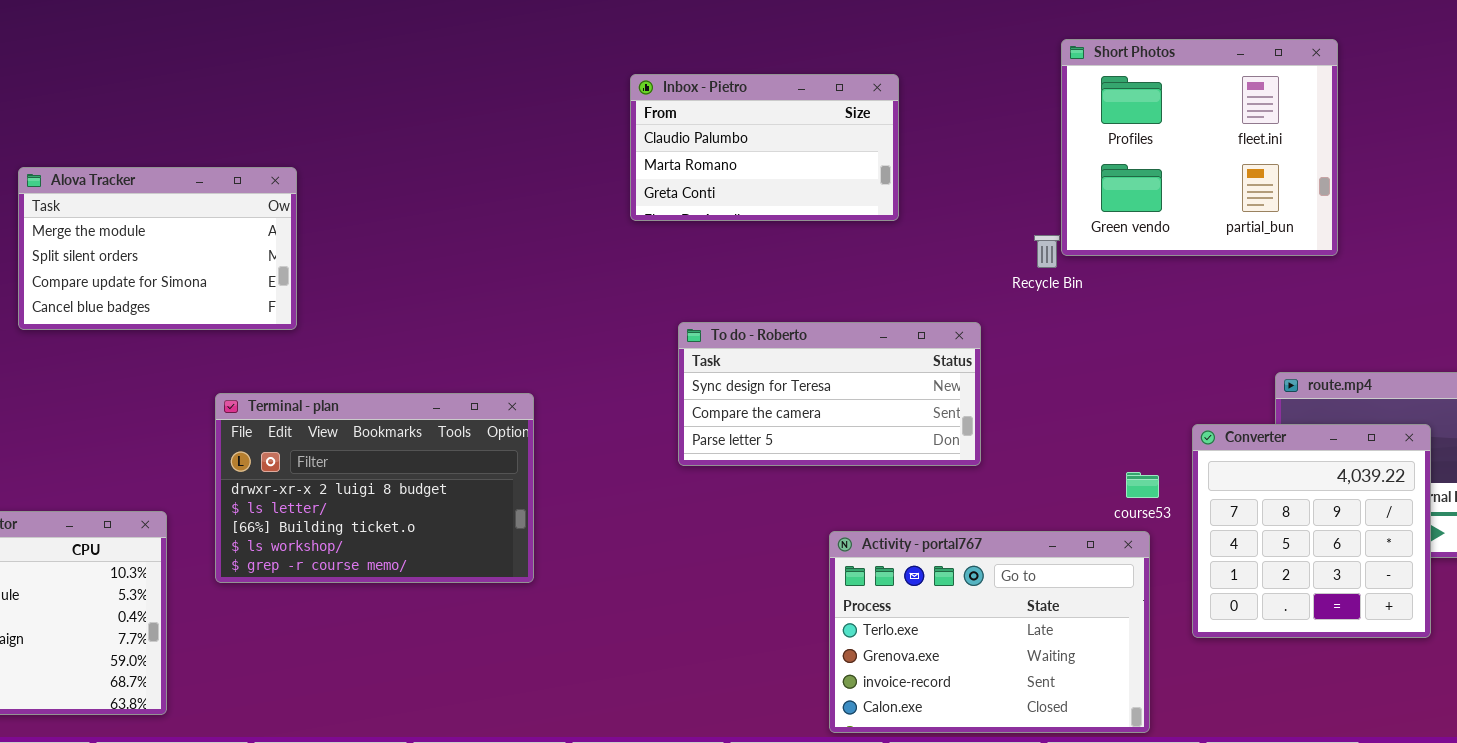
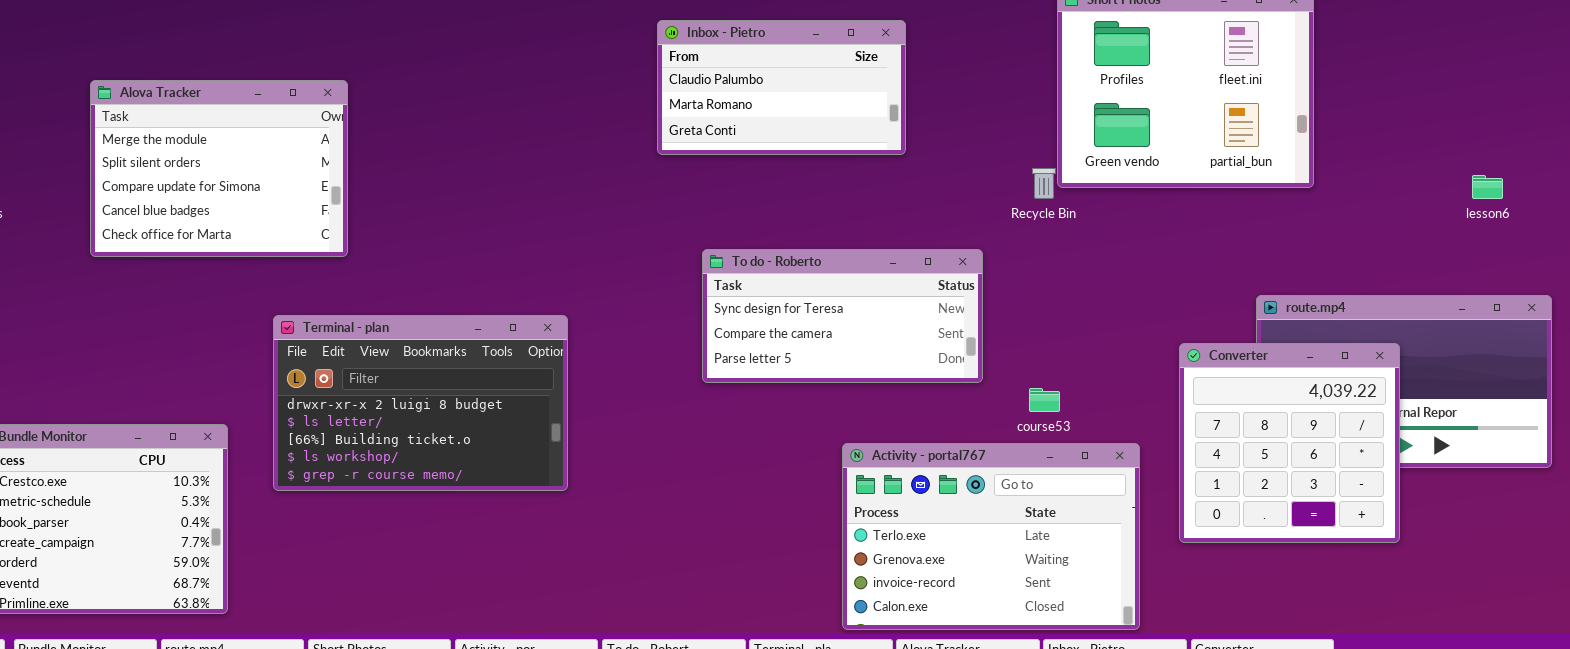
Alova Tracker: [18,167,297,330] -> [90,80,348,257], resized
course53: [1126,472,1159,498] -> [1029,388,1060,412], moved

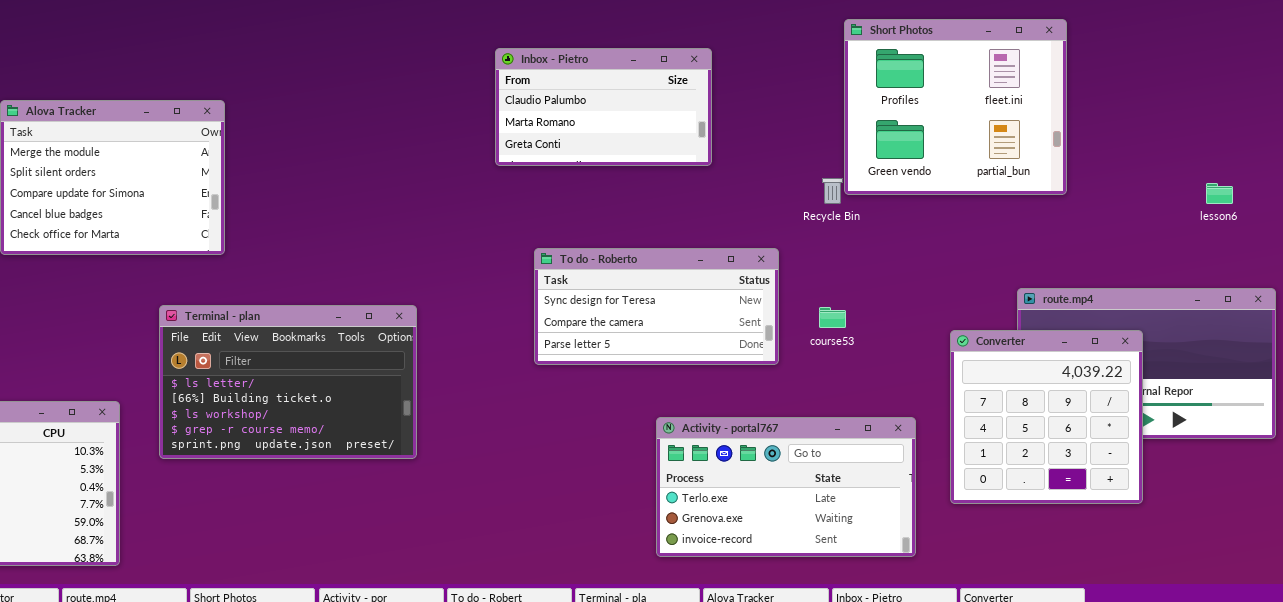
Terminal - plan: [273,315,568,491] -> [159,305,417,459], scrolled down 1 row
course53: [1029,388,1060,412] -> [819,307,846,328], moved
Activity - portal767: [842,443,1140,630] -> [656,417,916,557], resized

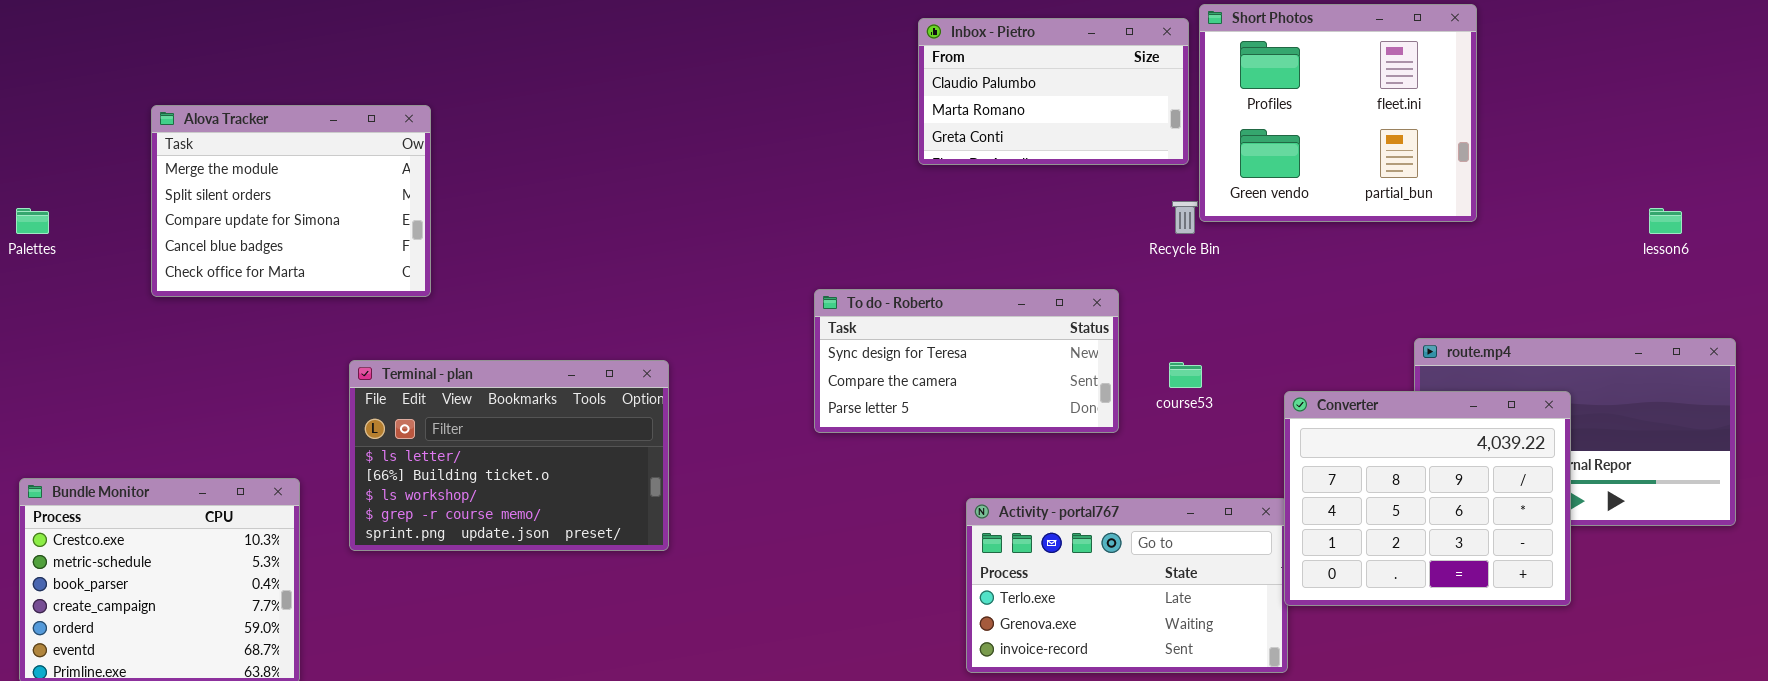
Inbox - Pietro: [495,48,712,166] -> [918,18,1189,165], moved
Converter: [950,330,1143,504] -> [1284,391,1571,606], resized

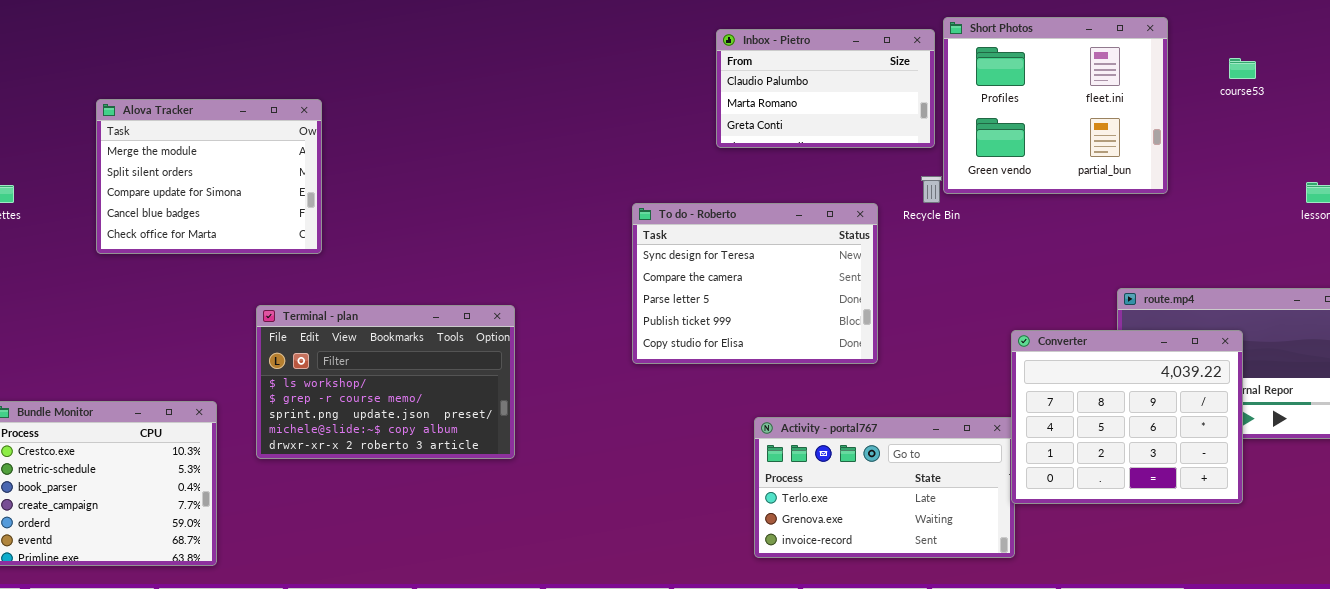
To do - Roberto: [814,289,1119,433] -> [632,203,878,364], resized
Terminal - plan: [349,360,669,551] -> [256,305,515,459], scrolled down 2 rows
course53: [1169,362,1202,388] -> [1229,58,1256,79], moved

